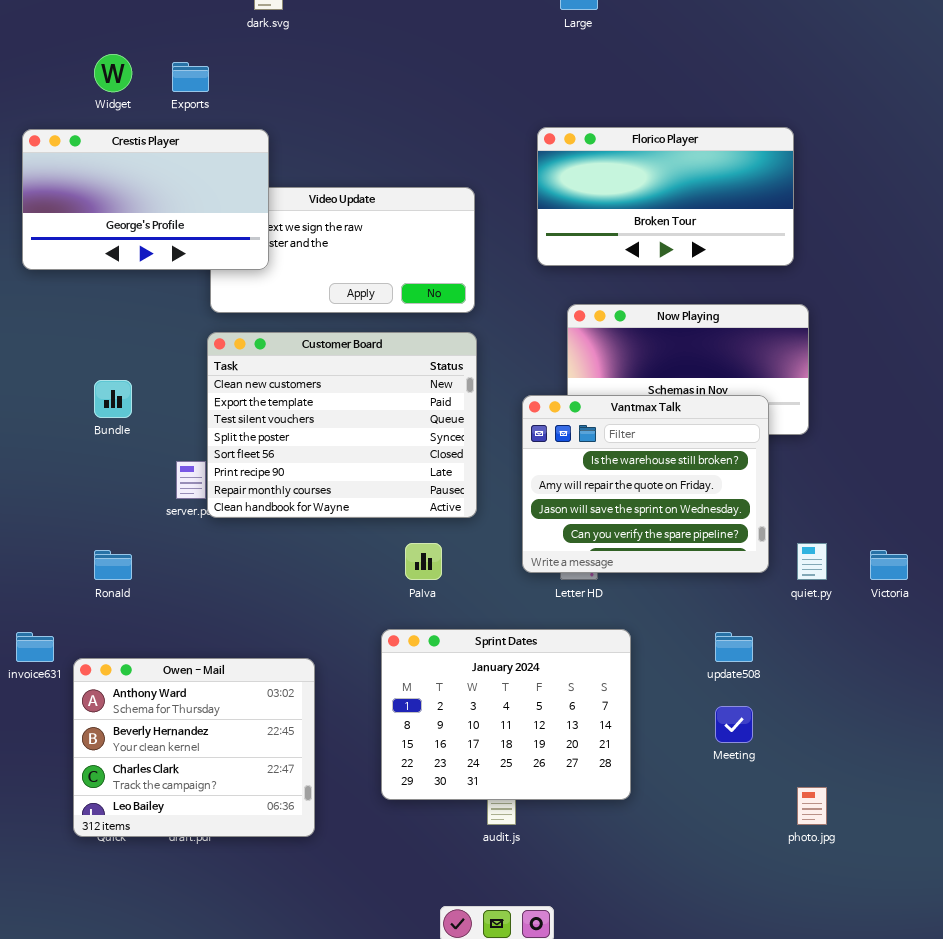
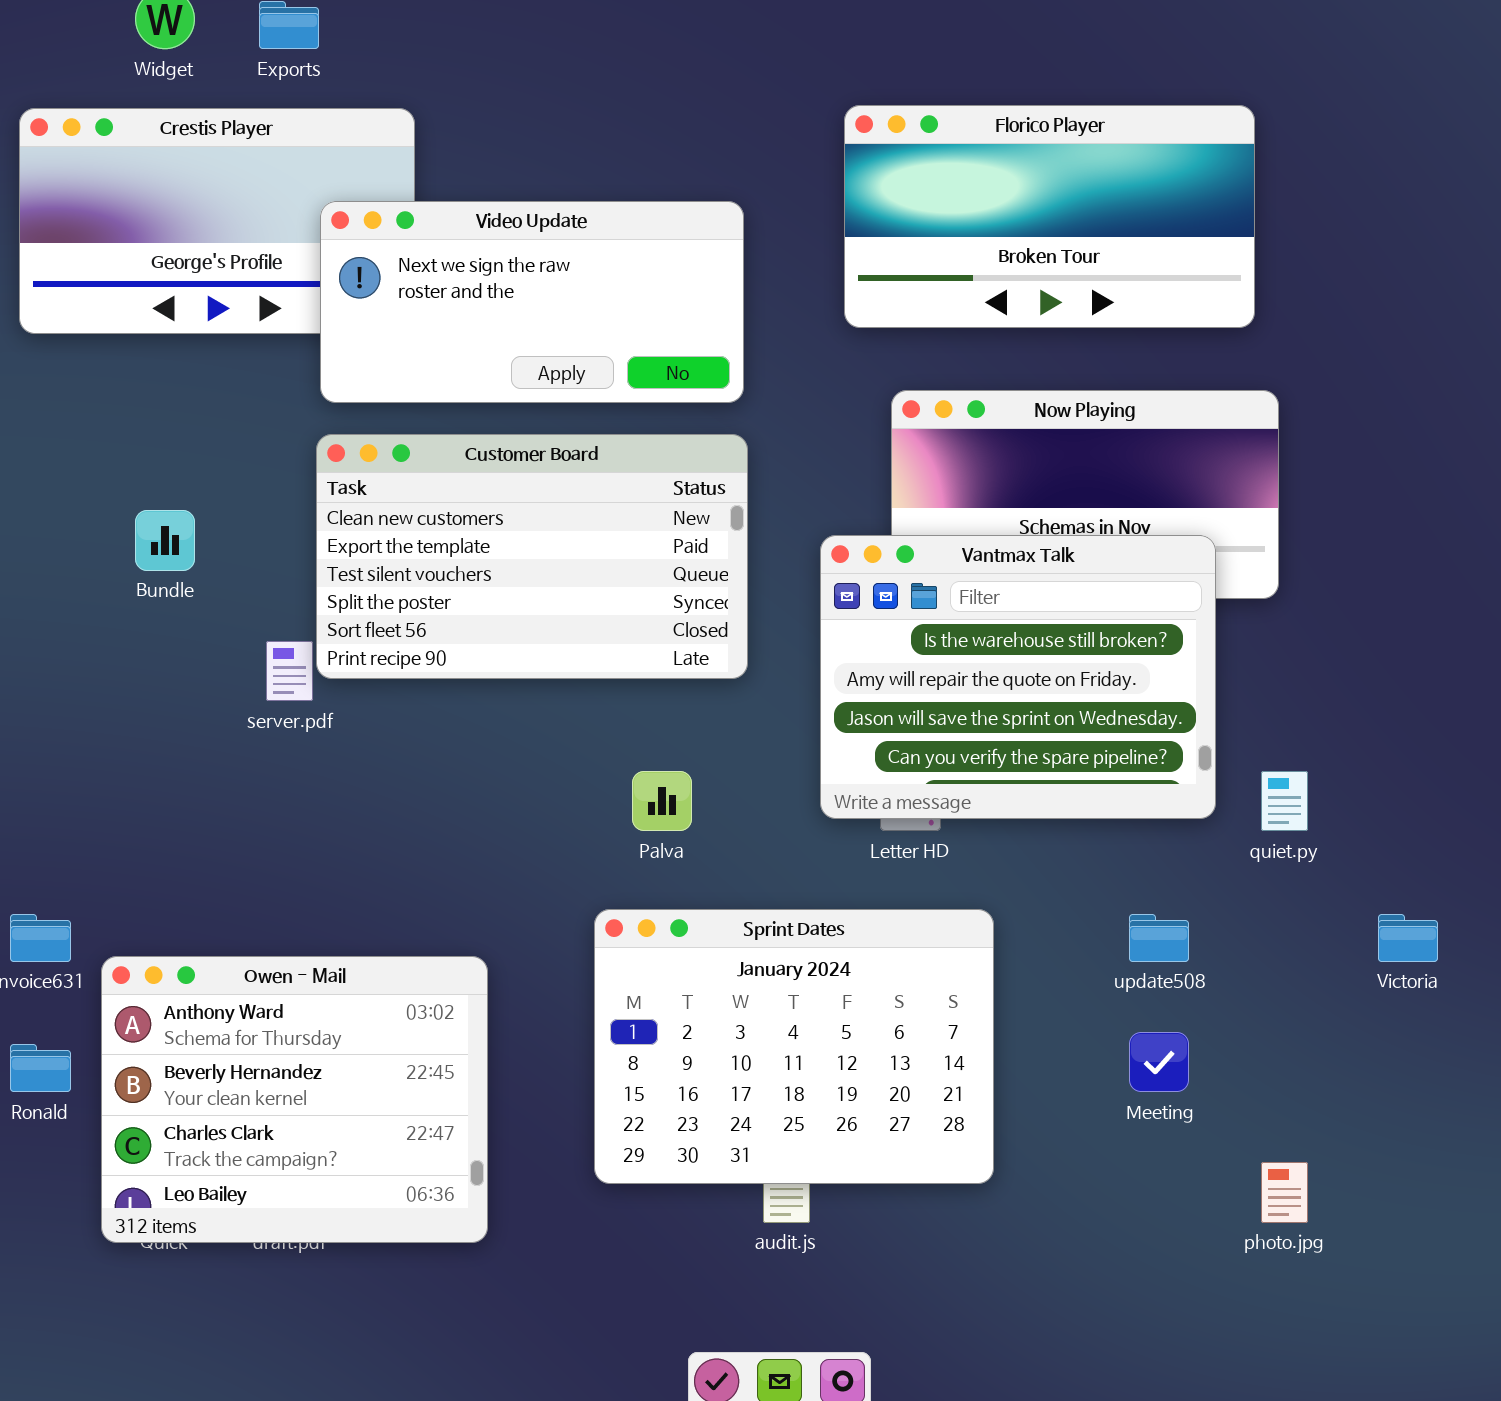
Video Update: [210,187,475,313] -> [320,201,744,403], raised
Customer Board: [207,332,477,518] -> [316,434,748,679], resized
Ronald: [94,550,132,580] -> [10,1044,71,1092], moved
Victoria: [870,550,908,580] -> [1378,914,1438,962], moved

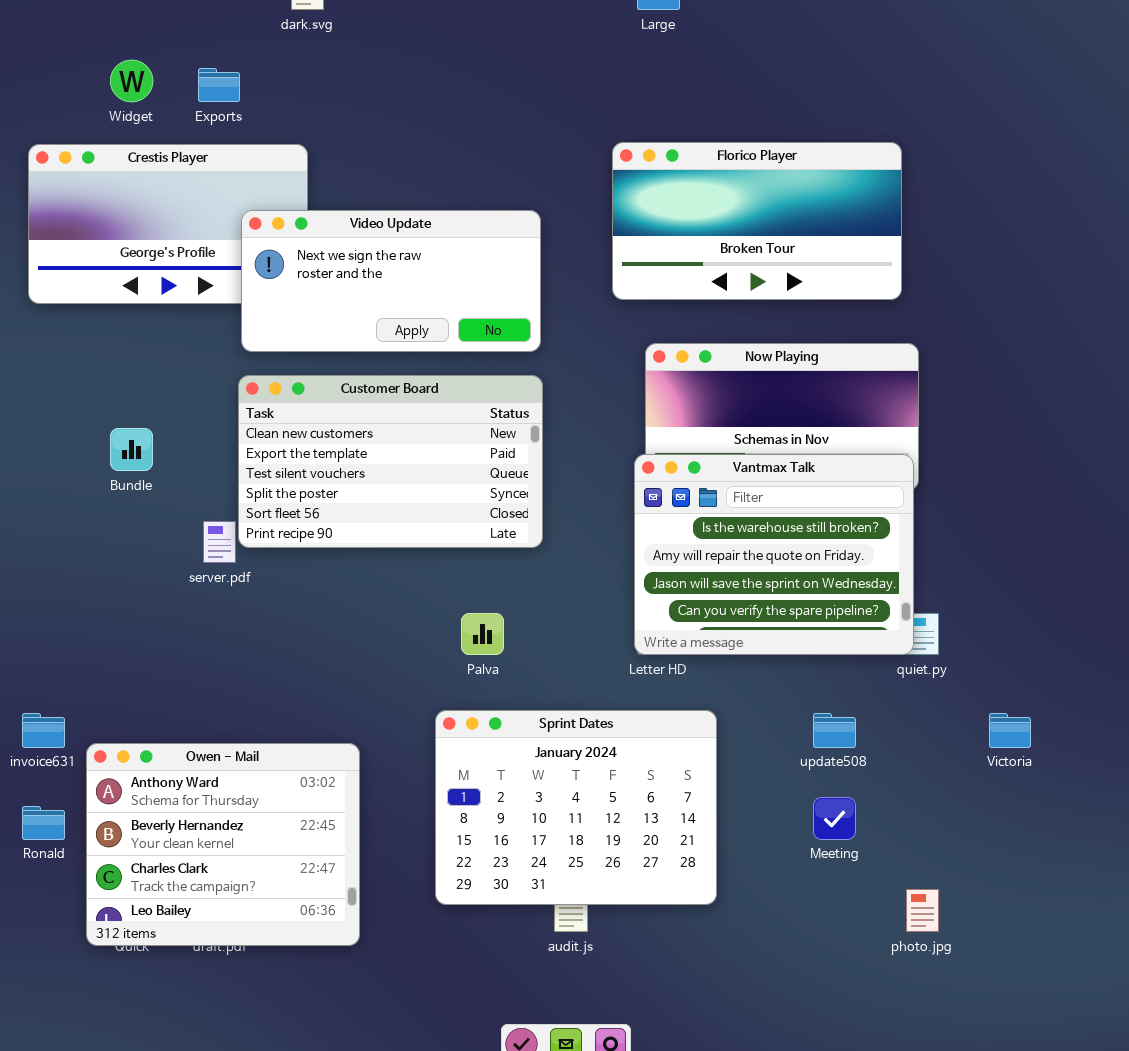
Vantmax Talk: [820,535,1216,819] -> [634,454,914,655], moved

